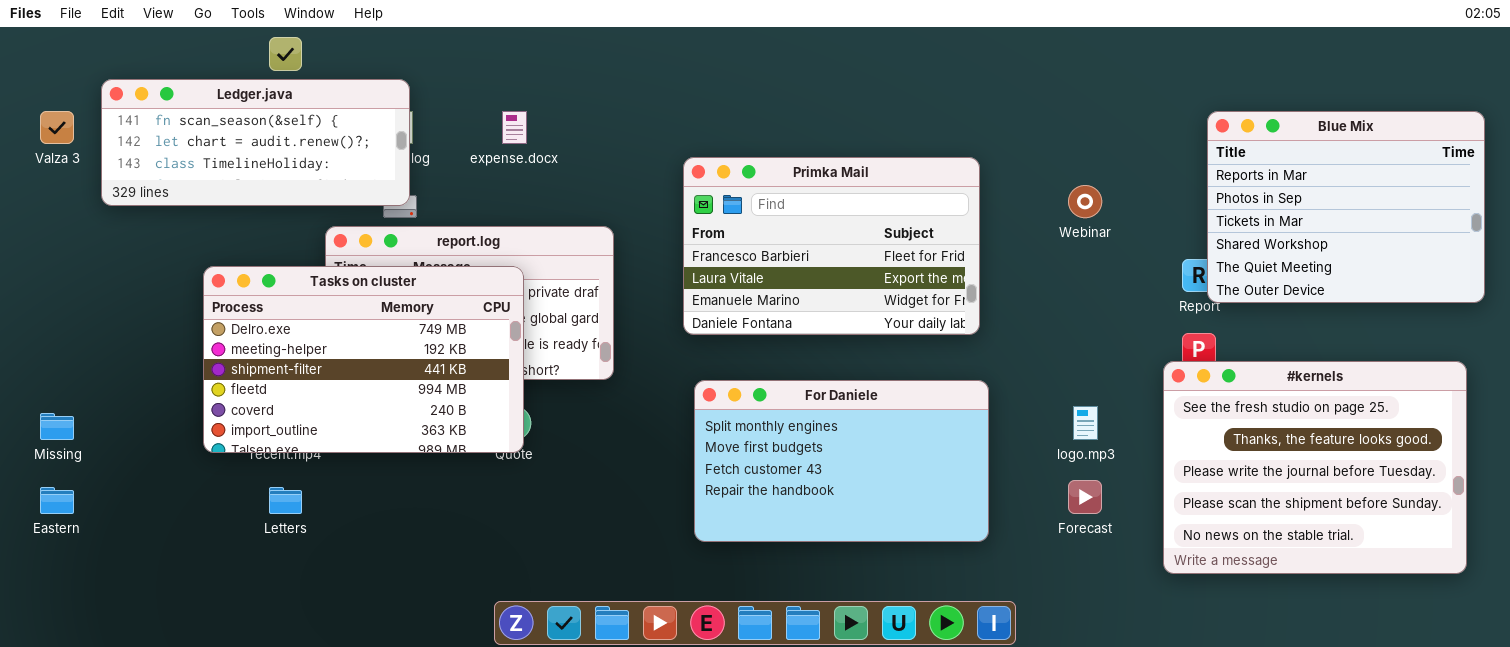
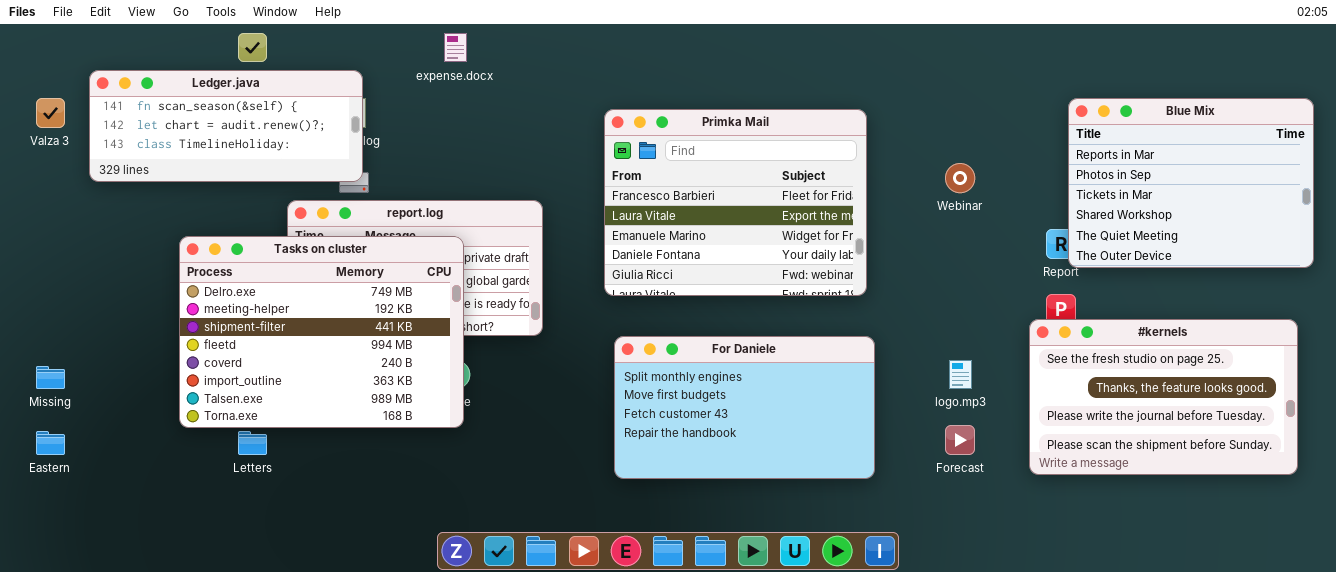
expense.docx: [502,111,527,144] -> [444,33,467,62], moved
Primka Mail: [683,157,980,335] -> [604,109,867,296], resized
Tasks on cluster: [203,266,524,453] -> [179,236,464,428], resized
#kernels: [1163,361,1467,574] -> [1029,319,1298,475], resized

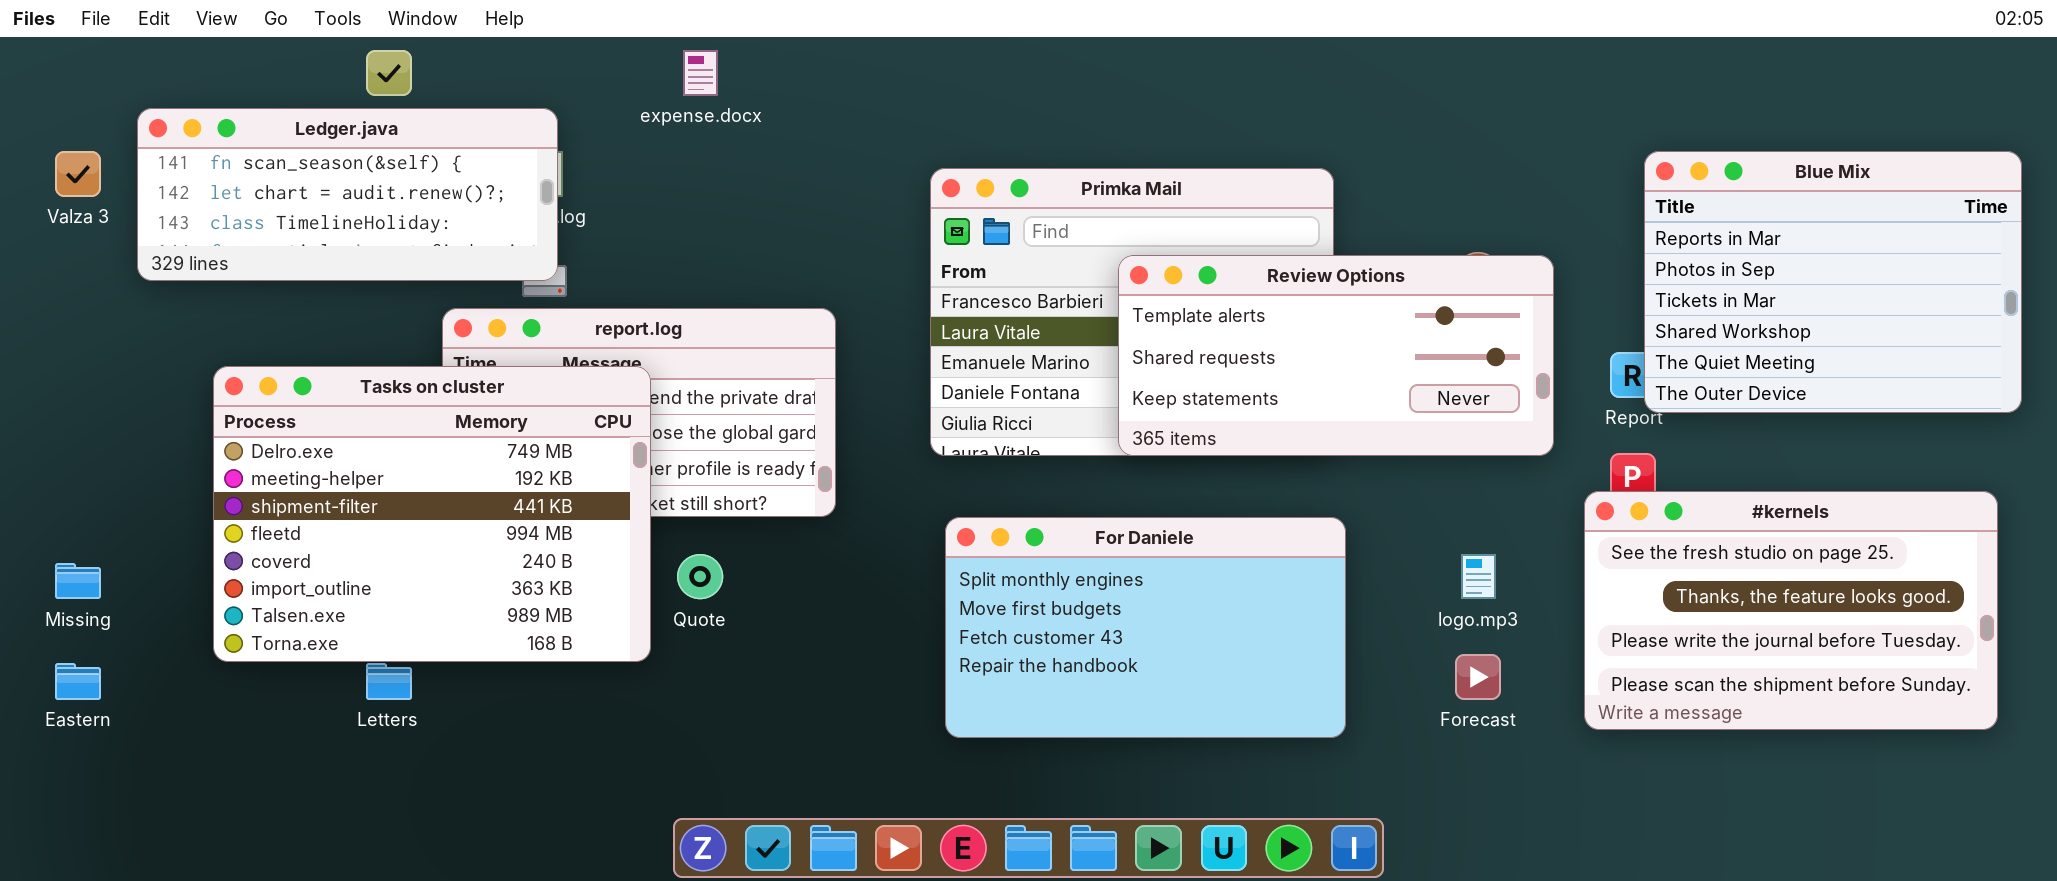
Review Options: none -> [1118,255,1554,456], opened
Tasks on cluster: [179,236,464,428] -> [213,366,651,662], moved

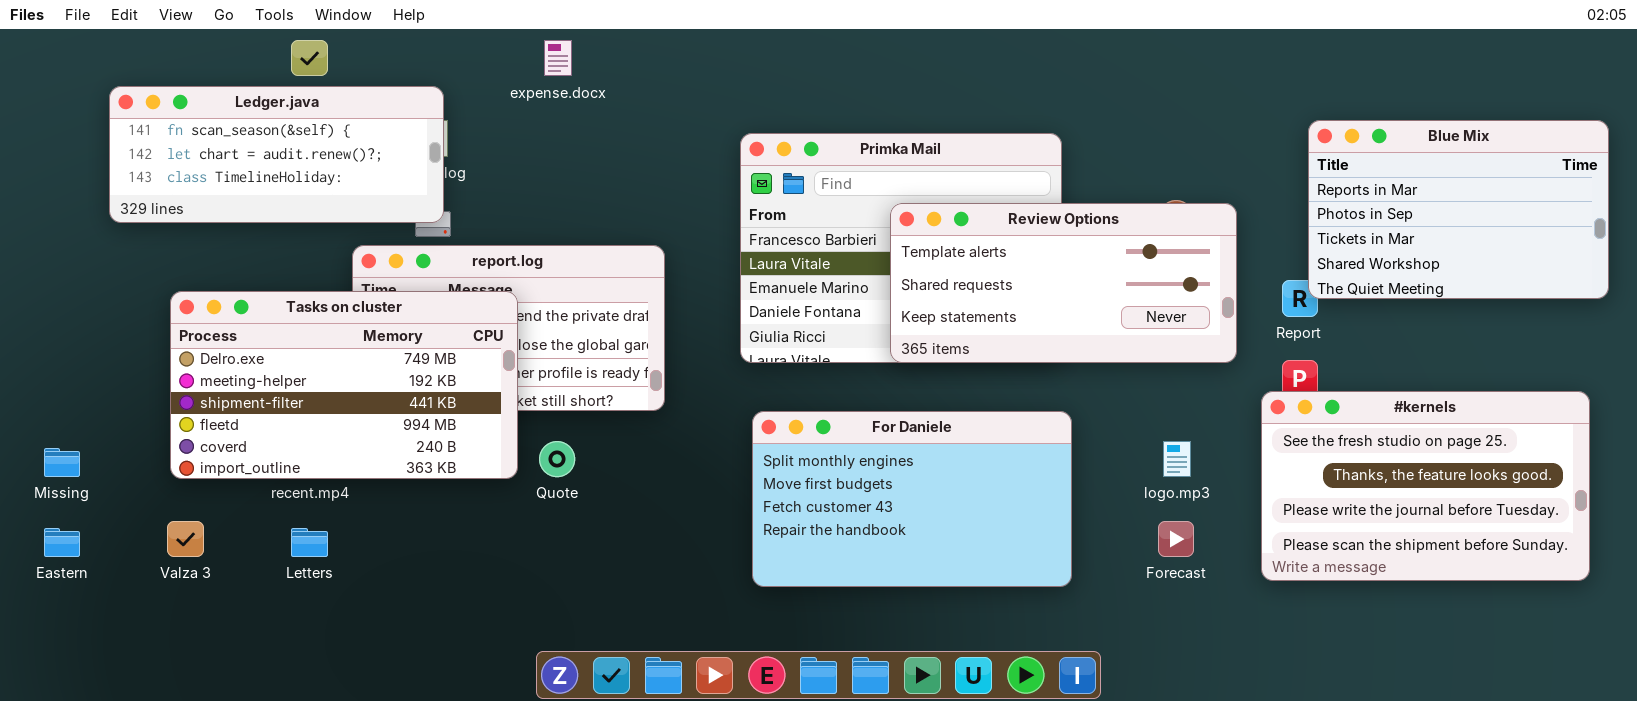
Valza 3: [55,151,101,197] -> [167,521,204,557], moved
Blue Mix: [1644,151,2022,413] -> [1308,120,1609,299], resized
Tasks on cluster: [213,366,651,662] -> [170,291,518,479], resized

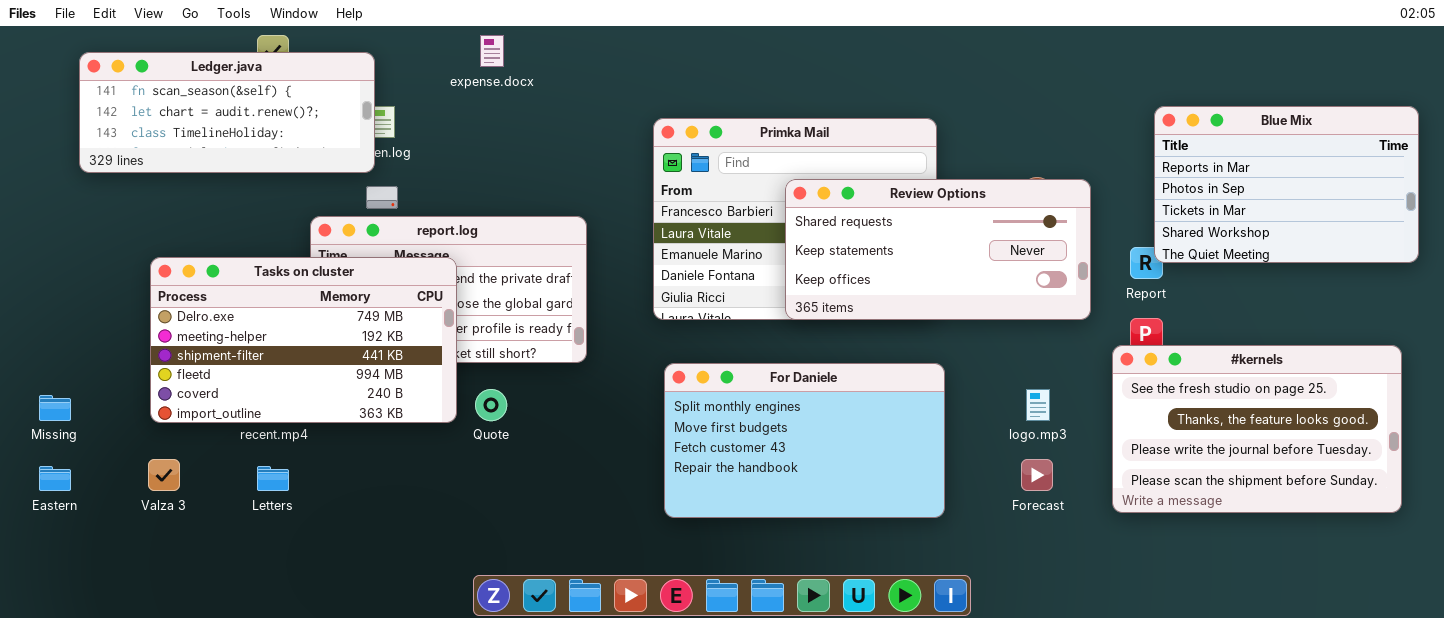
Ledger.java: [109,86,444,223] -> [79,52,375,173], moved
Review Options: [890,203,1237,363] -> [785,179,1091,320], scrolled down 1 row

